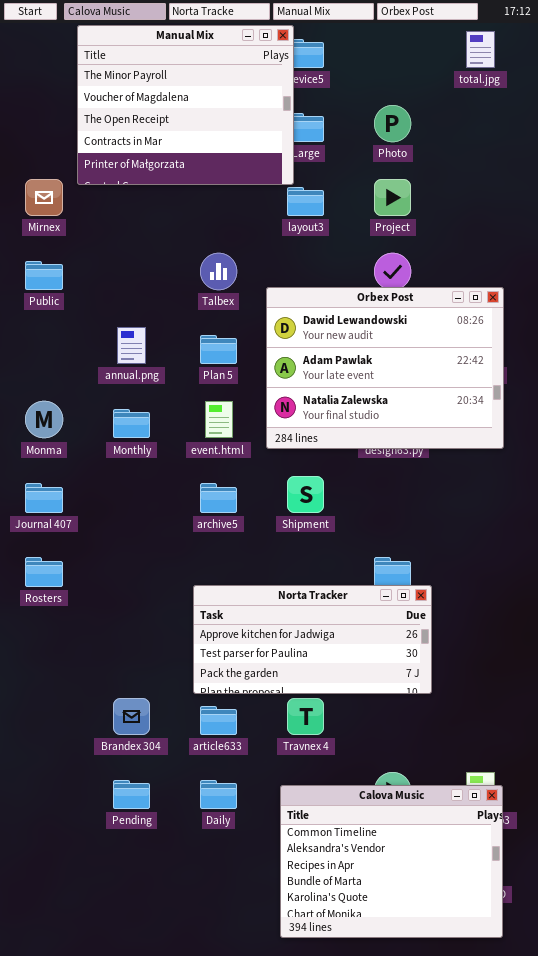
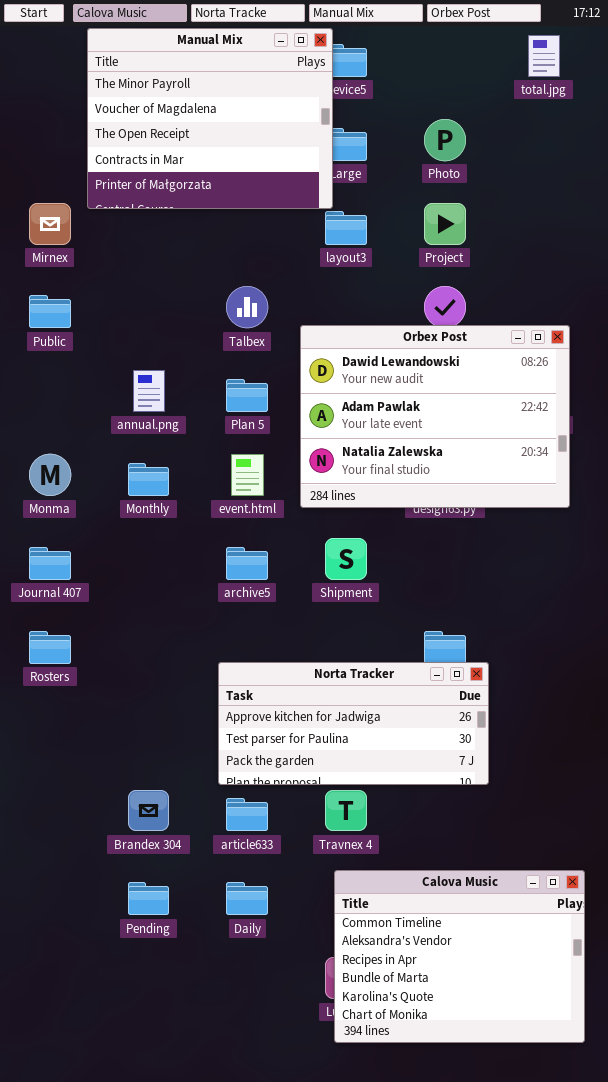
Calova Music: [280,785,503,938] -> [334,870,585,1043], moved

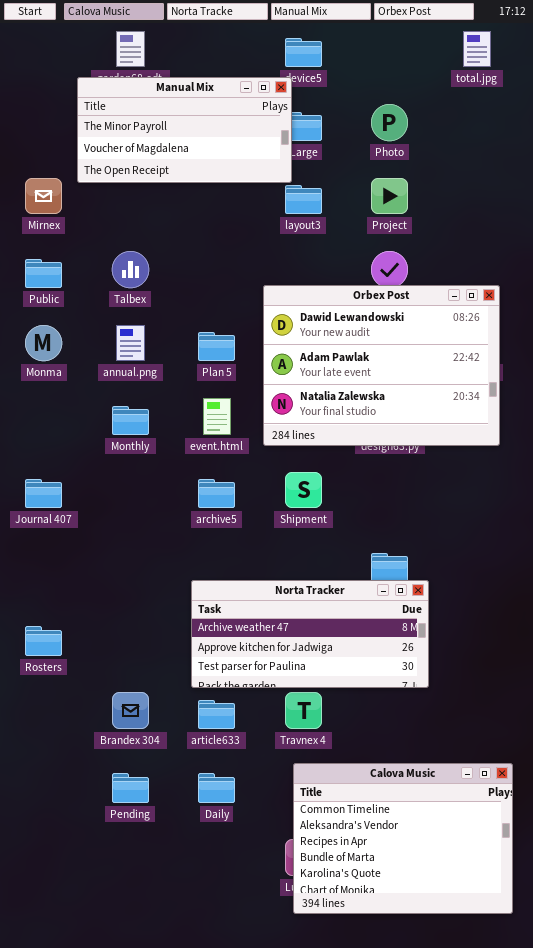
Manual Mix: [87,28,333,209] -> [77,77,292,183], resized
Talbex: [226,286,268,328] -> [112,251,149,288], moved
Monma: [29,454,71,496] -> [25,325,62,361], moved
Rosters: [29,631,71,664] -> [25,626,62,656], moved
Norta Tracker: [218,662,489,785] -> [191,580,429,688], scrolled up 1 row

